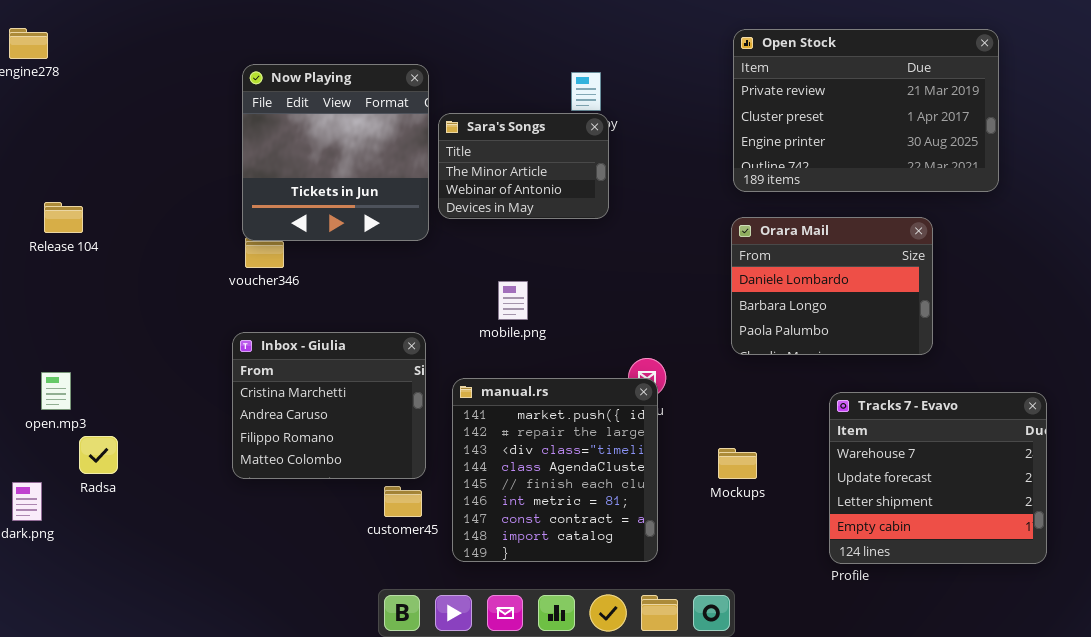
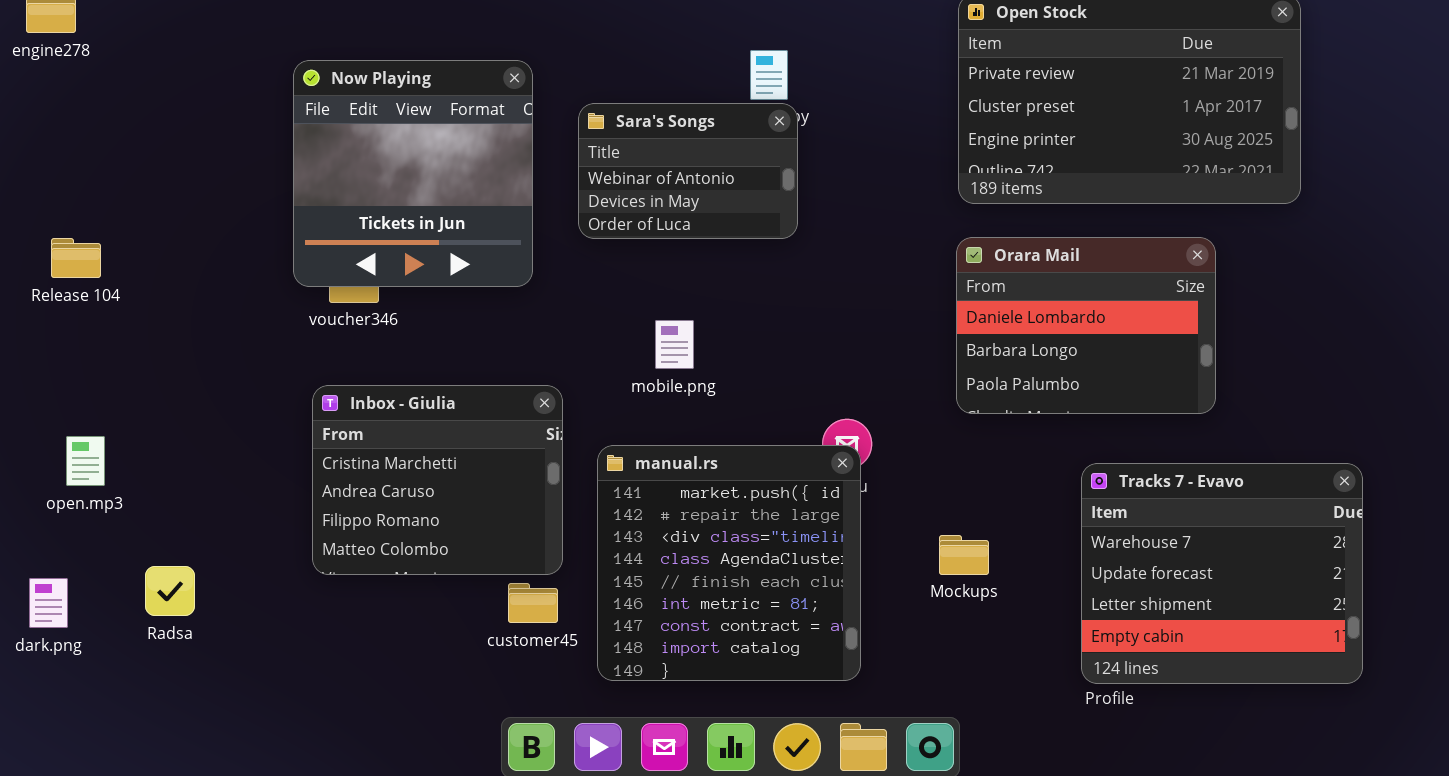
Now Playing: [242,64,429,241] -> [293,60,533,287], moved
Sara's Songs: [438,113,609,219] -> [578,103,798,239], scrolled down 1 row
Release 104: [44,202,83,233] -> [51,238,101,278], moved
Radsa: [79,436,118,474] -> [145,566,195,616], moved

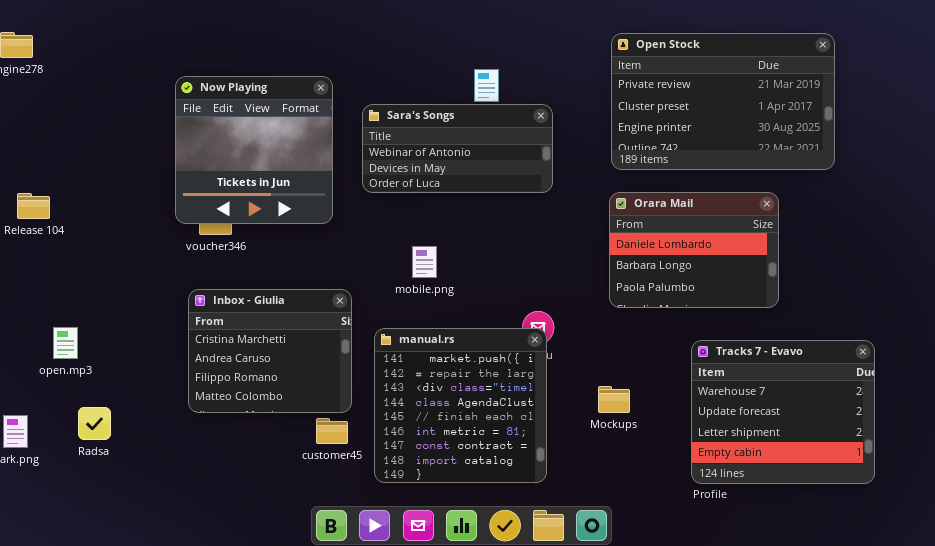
Sara's Songs: [578,103,798,239] -> [362,104,553,193], resized
open.mp3: [66,436,105,486] -> [53,327,78,359], moved

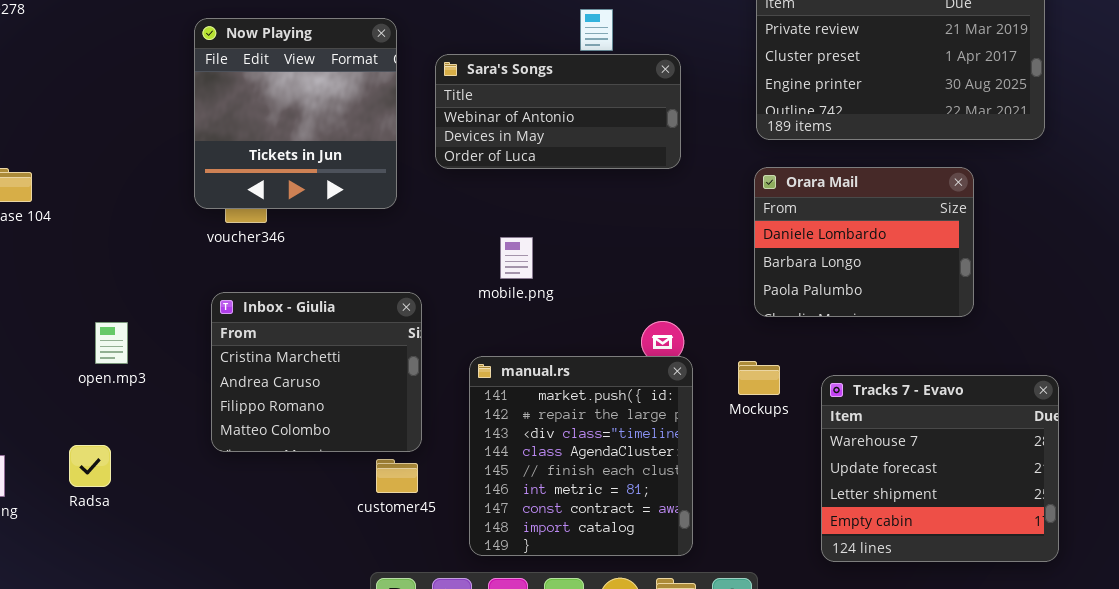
open.mp3: [53,327,78,359] -> [95,322,128,364], moved
manual.rs: [374,328,547,483] -> [469,356,693,556], moved
Tracks 7 - Evavo: [691,340,875,484] -> [821,375,1059,562], moved
Mockups: [598,386,630,413] -> [738,361,780,395], moved

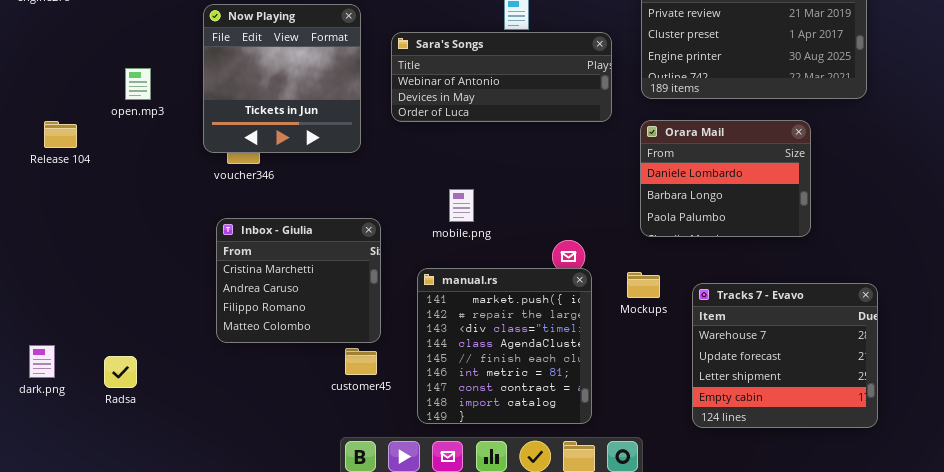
Sara's Songs: [435,54,681,169] -> [391,32,612,122], resized
mobile.png: [500,237,533,279] -> [449,189,474,222], moved
open.mp3: [95,322,128,364] -> [125,68,151,100], moved
Radsa: [69,445,111,487] -> [104,356,137,388], moved

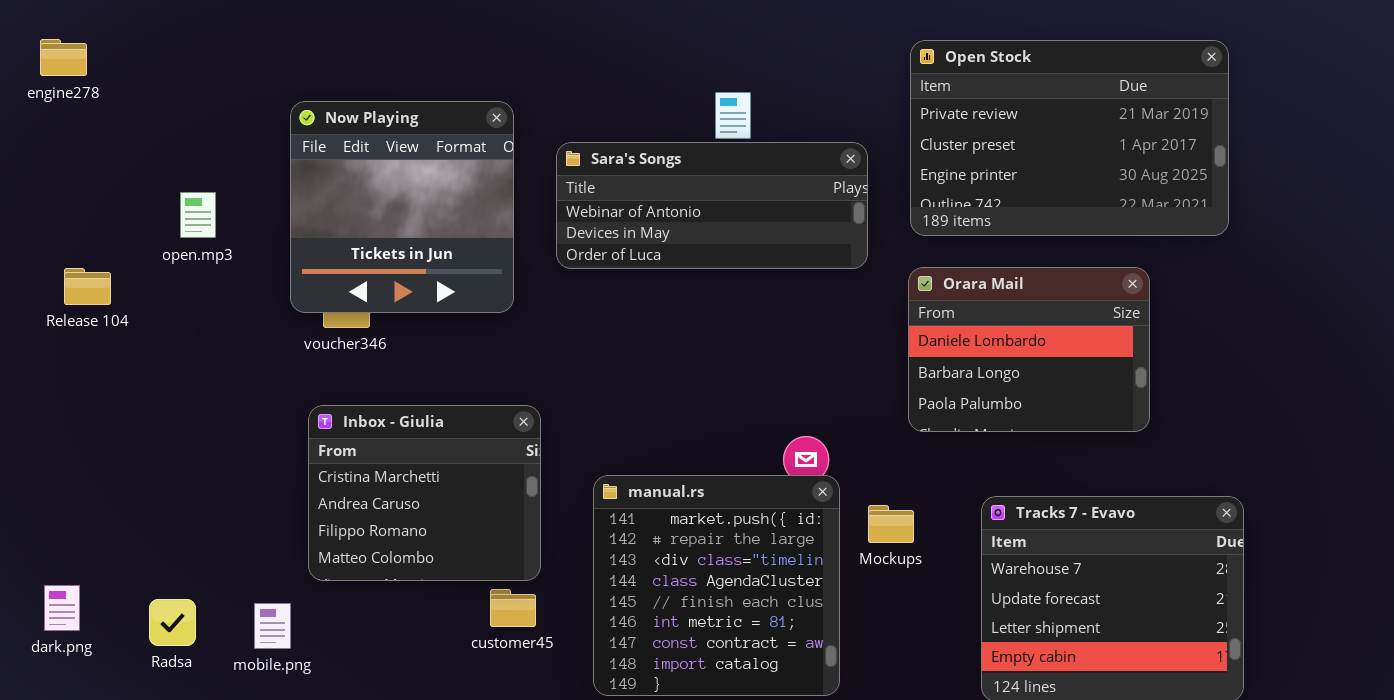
mobile.png: [449,189,474,222] -> [254,603,291,649], moved
Mockups: [627,272,660,298] -> [868,505,914,543], moved

